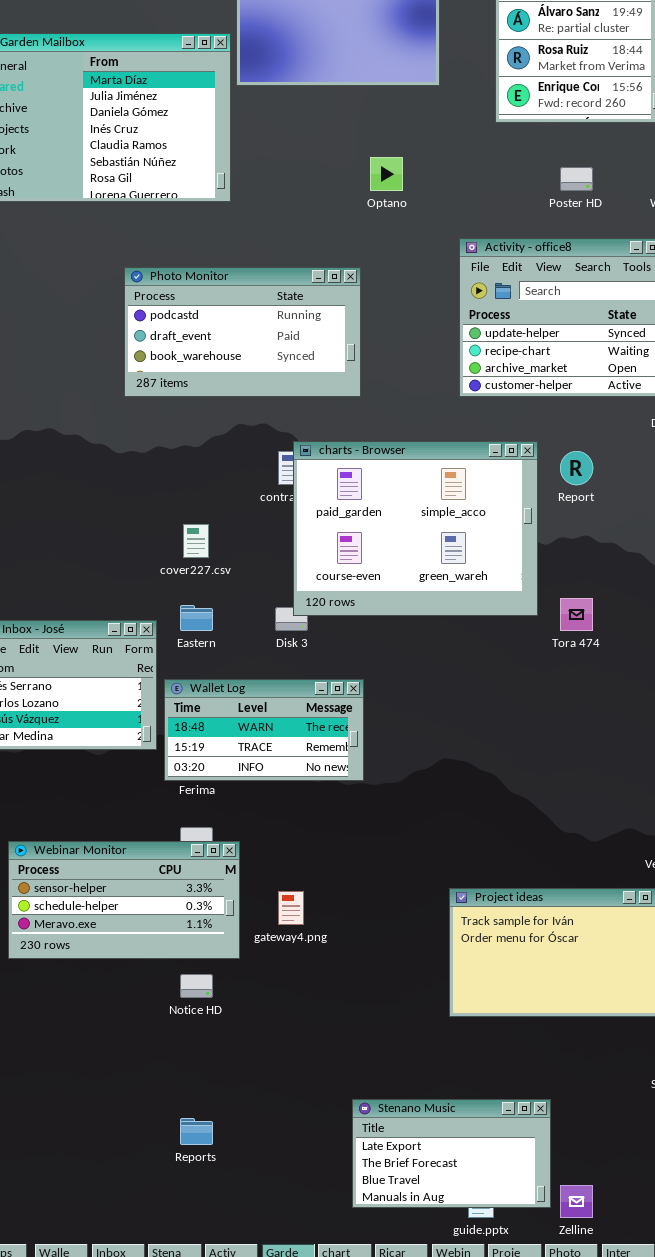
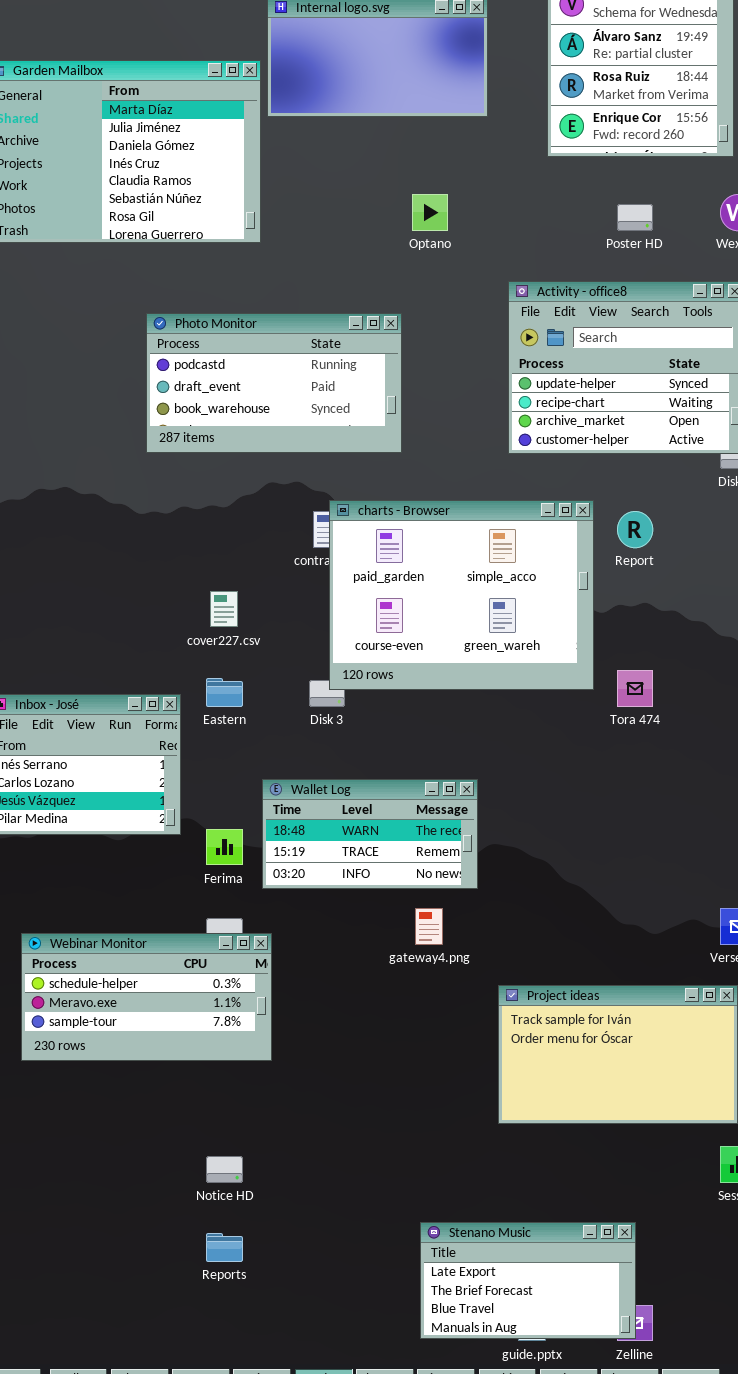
Wallet Log: [164,679,364,781] -> [262,779,478,889], moved
Webinar Monitor: [8,841,240,959] -> [21,933,272,1061], scrolled down 1 row
gateway4.png: [278,891,304,925] -> [415,908,443,945], moved
Notice HD: [180,974,213,998] -> [206,1156,243,1183], moved
Stenano Music: [352,1099,551,1208] -> [420,1222,636,1339], moved

